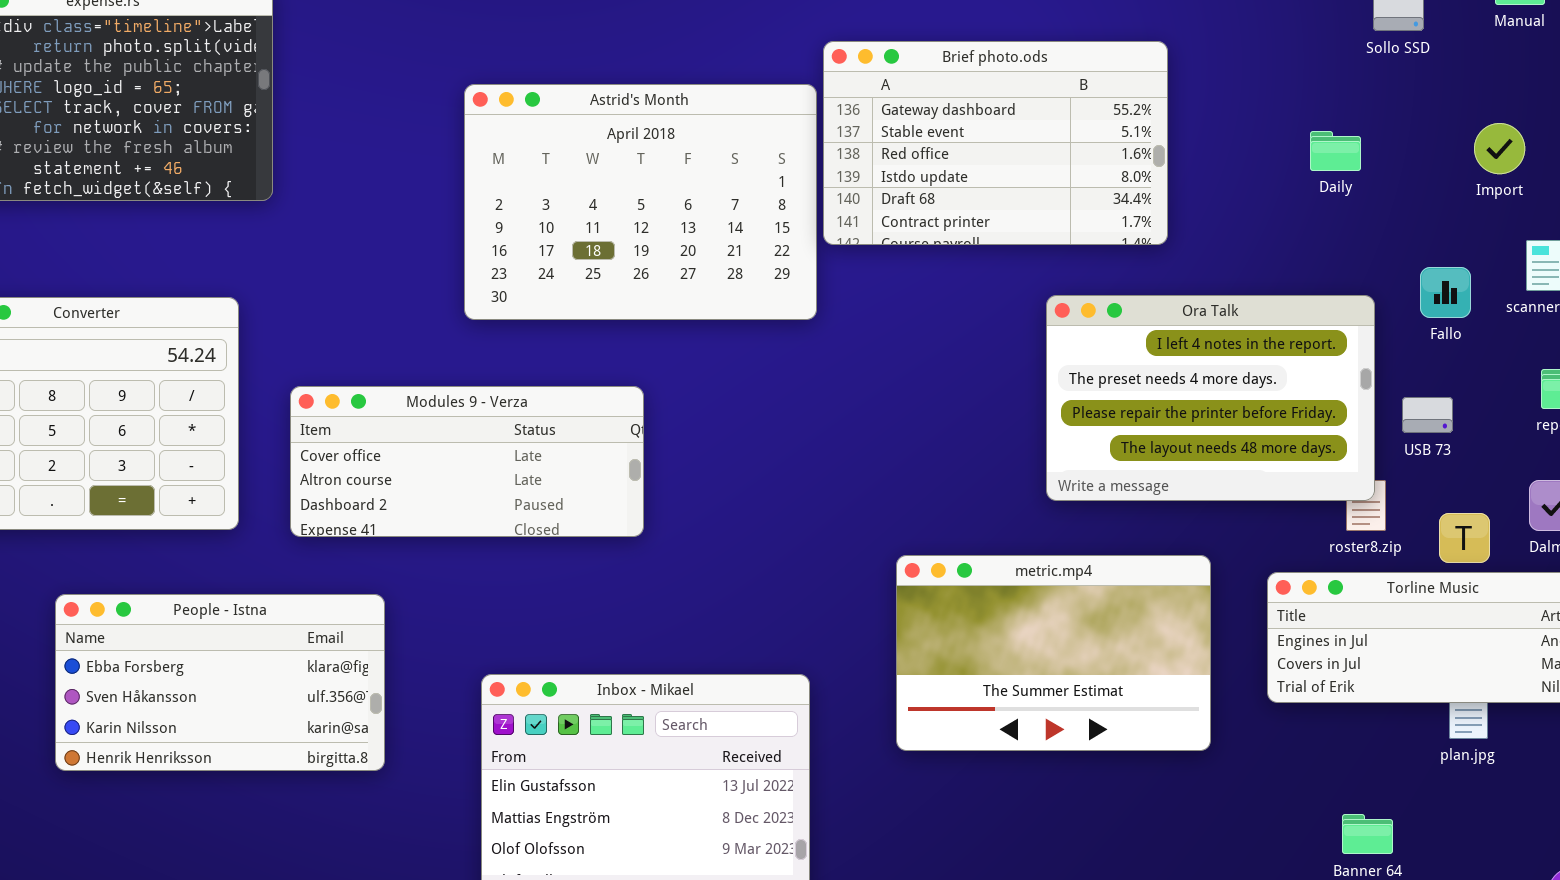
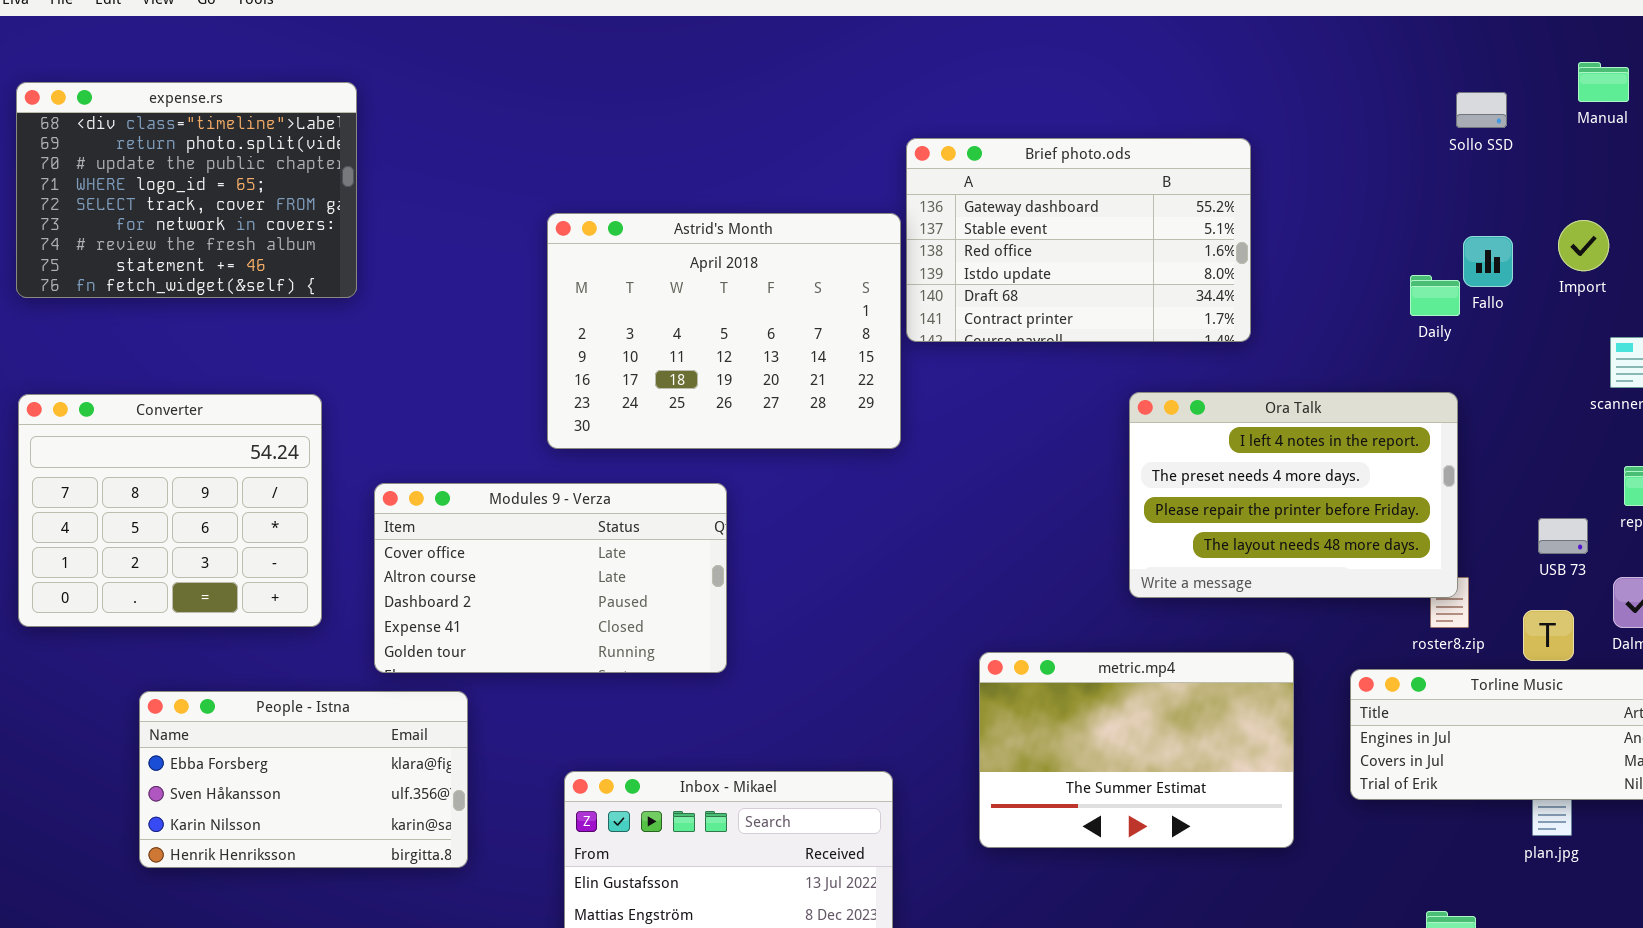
Astrid's Month: [464,84,817,320] -> [547,213,901,449], moved
Daily: [1310,131,1361,171] -> [1410,275,1460,316], moved
Fallo: [1420,267,1471,318] -> [1463,236,1513,287], moved
Modules 9 - Verza: [290,386,644,537] -> [374,483,727,673], resized
USB 73: [1402,397,1453,433] -> [1538,518,1588,554], moved

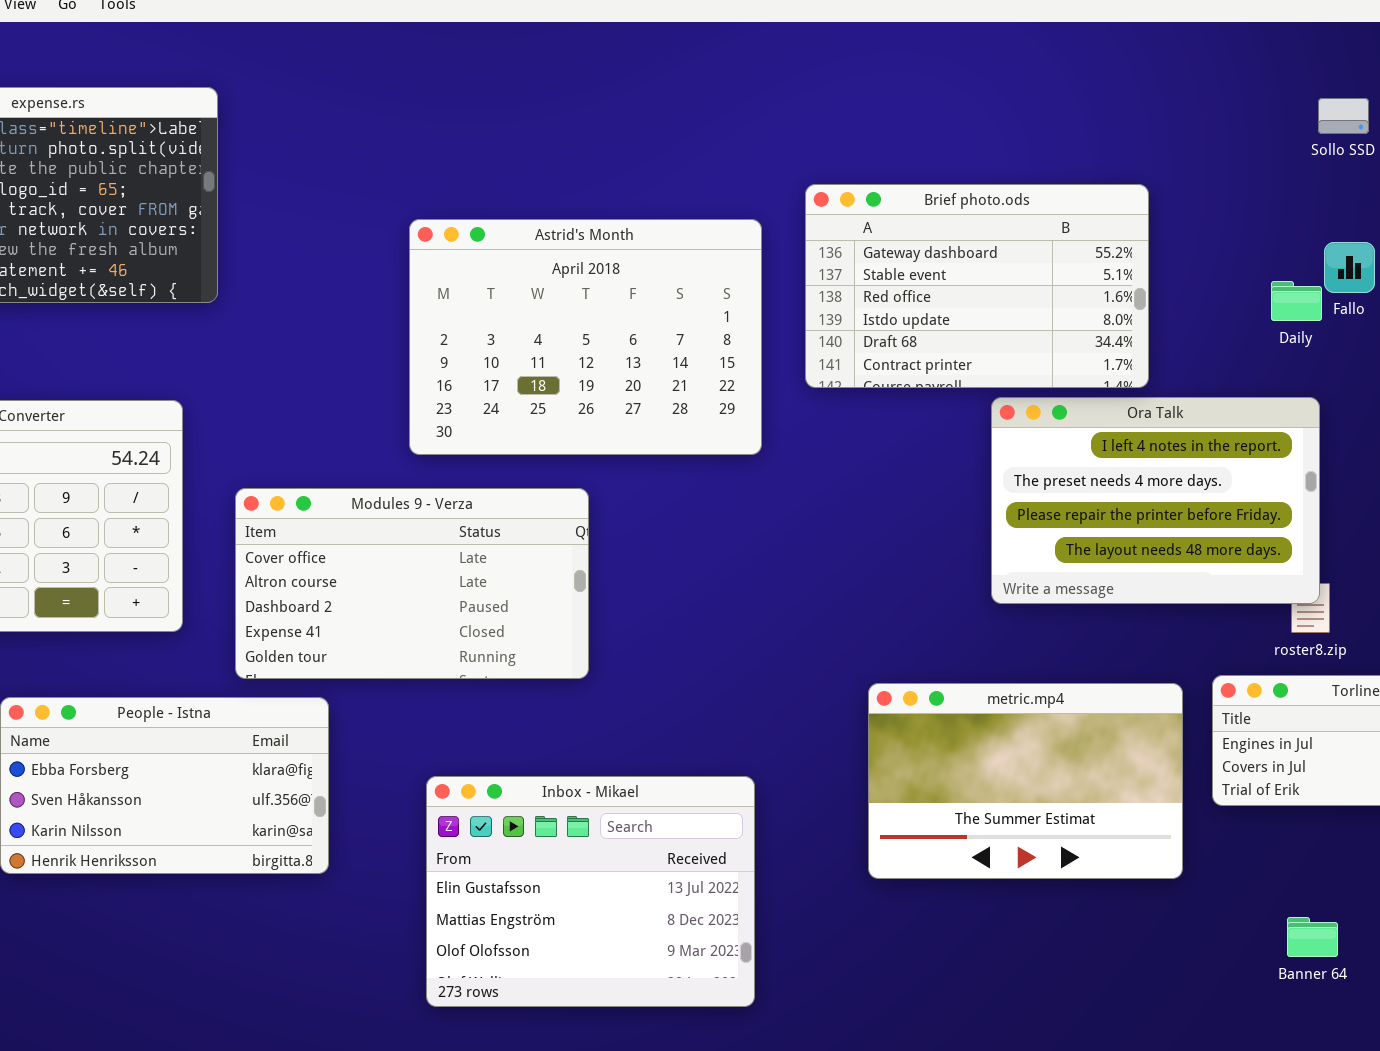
Brief photo.ods: [906,138,1251,342] -> [805,184,1149,388], moved
metric.mp4: [979,652,1294,848] -> [868,683,1183,879], moved

